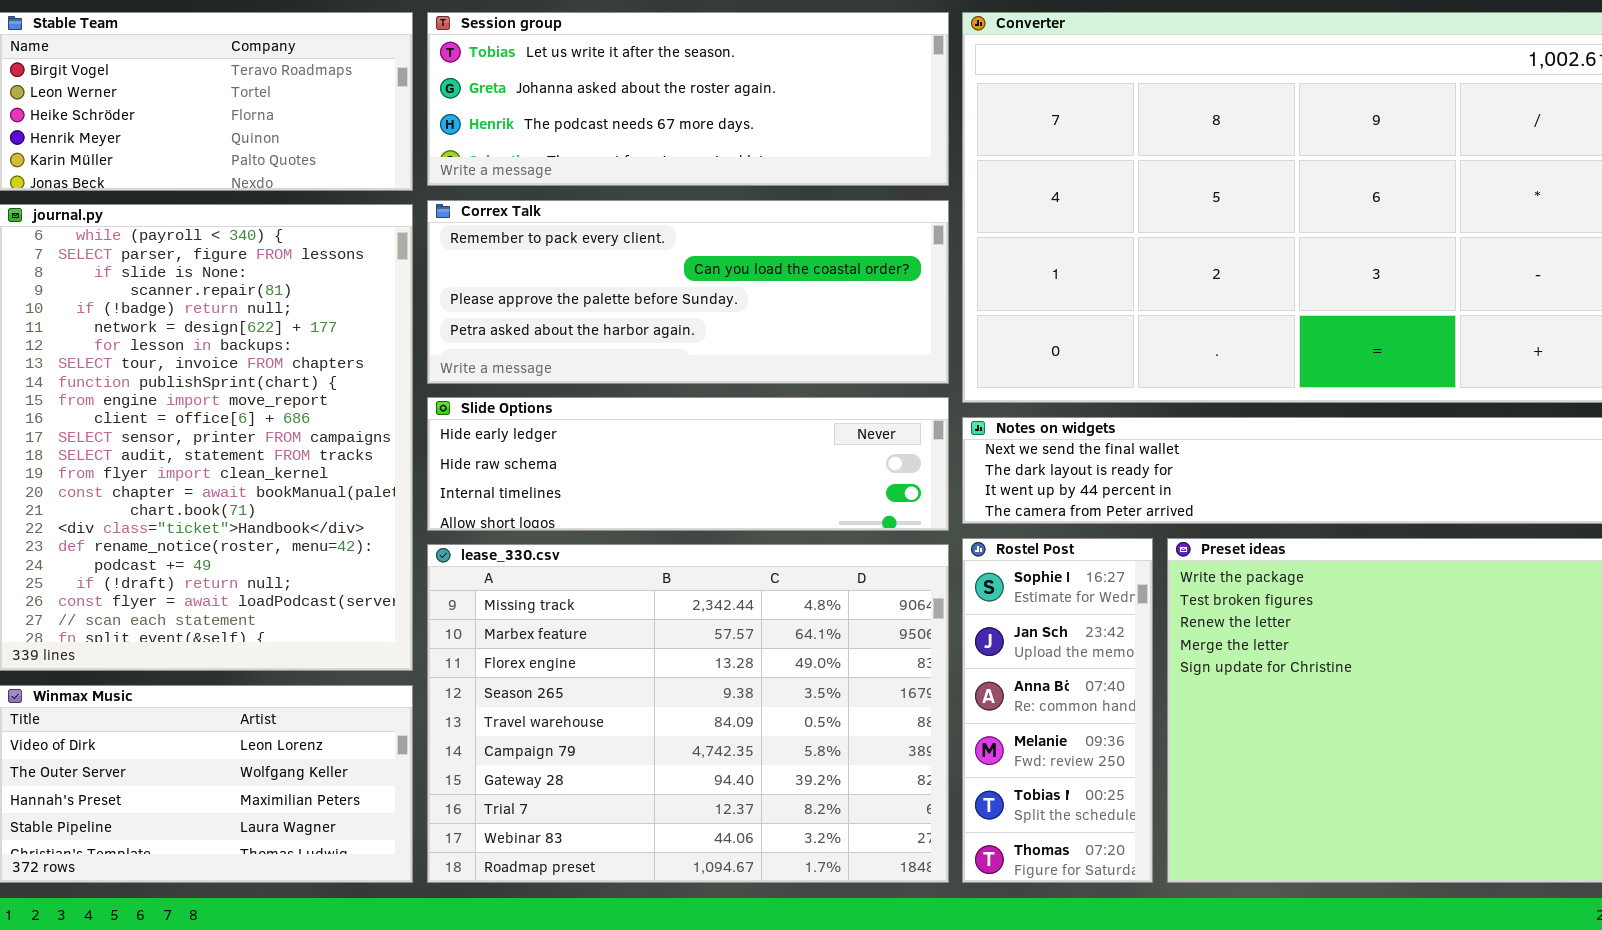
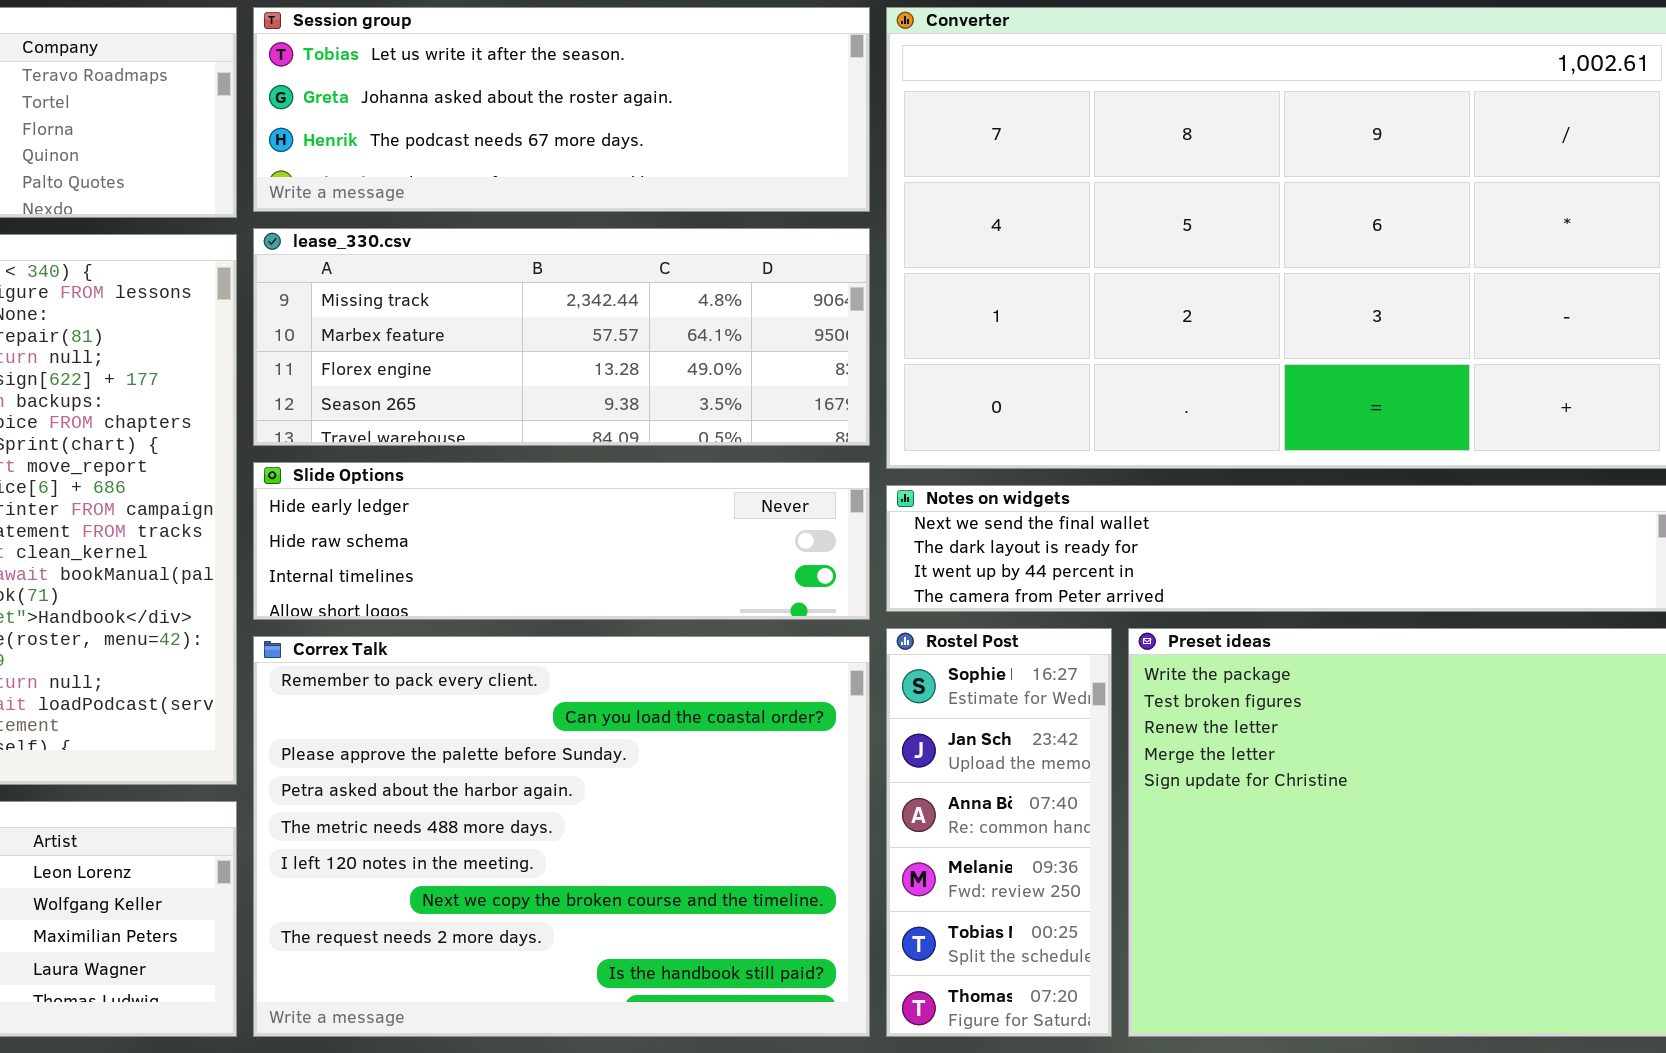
Correx Talk: [427,200,949,384] -> [253,636,870,1037], moved, resized
lease_330.csv: [427,544,949,883] -> [253,228,870,446], moved, resized

